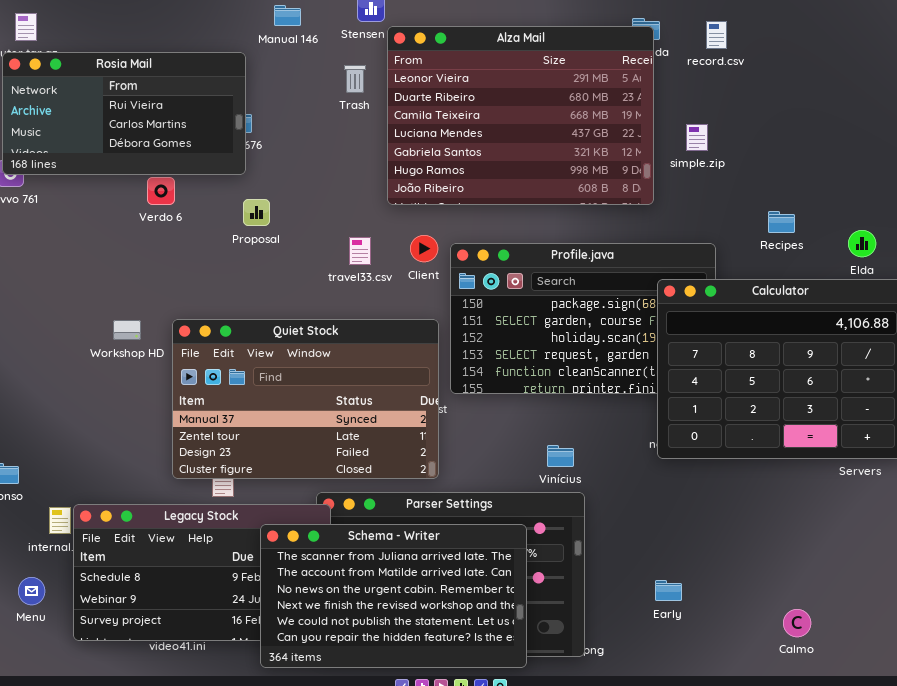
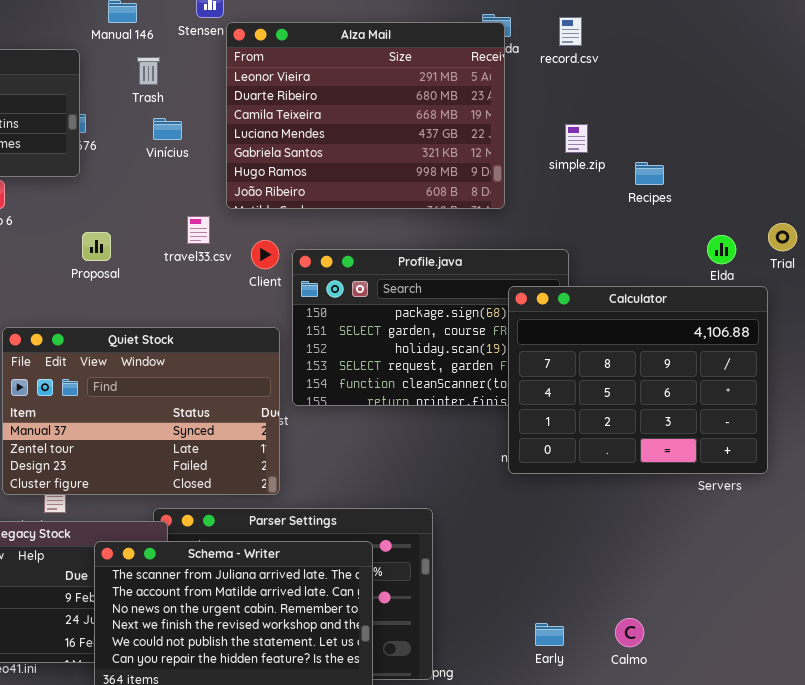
Trash: [344,65,366,93] -> [137,57,160,85], moved
simple.zip: [686,124,708,151] -> [565,124,588,153], moved
Proposal: [243,199,270,226] -> [82,232,111,261], moved
Recipes: [768,211,795,233] -> [635,162,664,185], moved
travel33.csv: [349,237,371,265] -> [187,216,210,244], moved
Vinícius: [547,445,574,467] -> [153,118,182,140], moved
Early: [655,580,682,601] -> [535,623,564,646], moved
Calmo: [783,609,811,637] -> [615,618,644,647], moved

